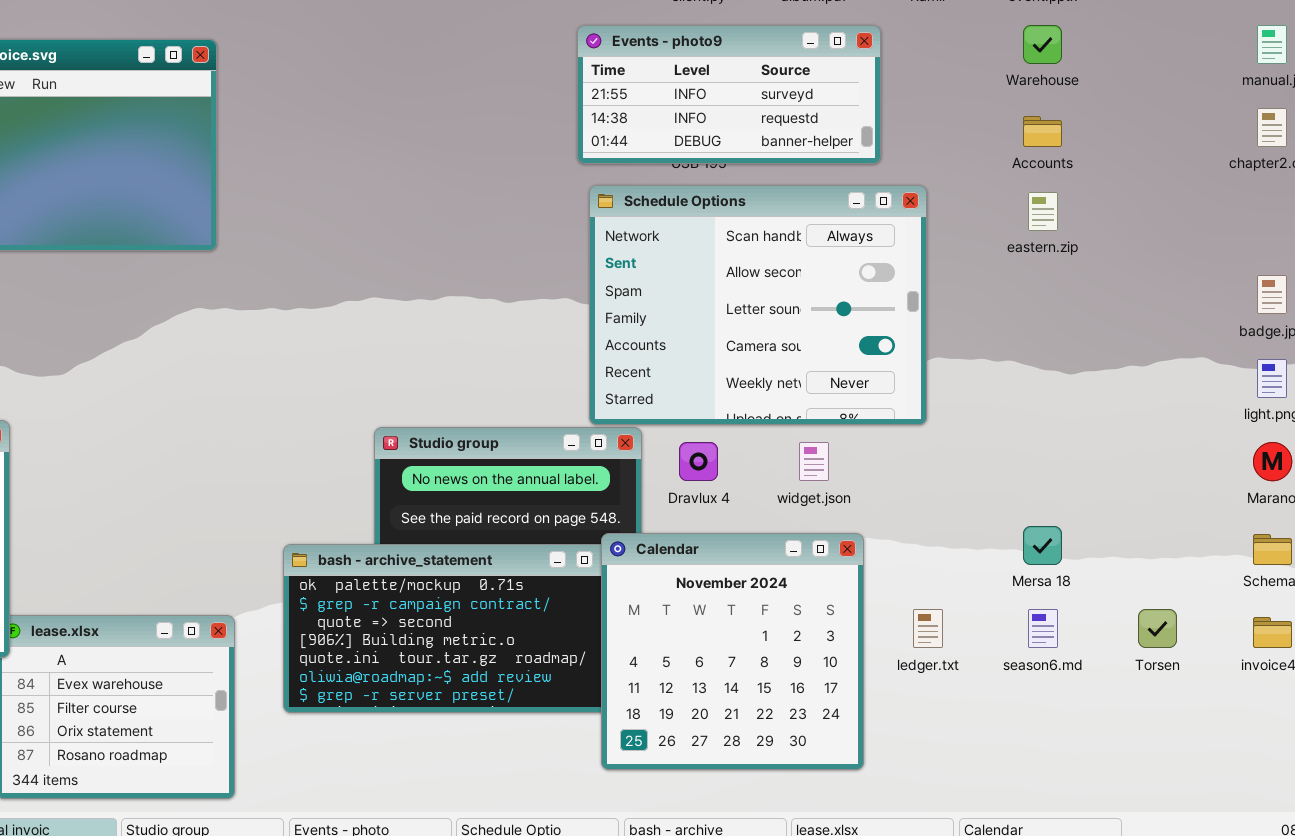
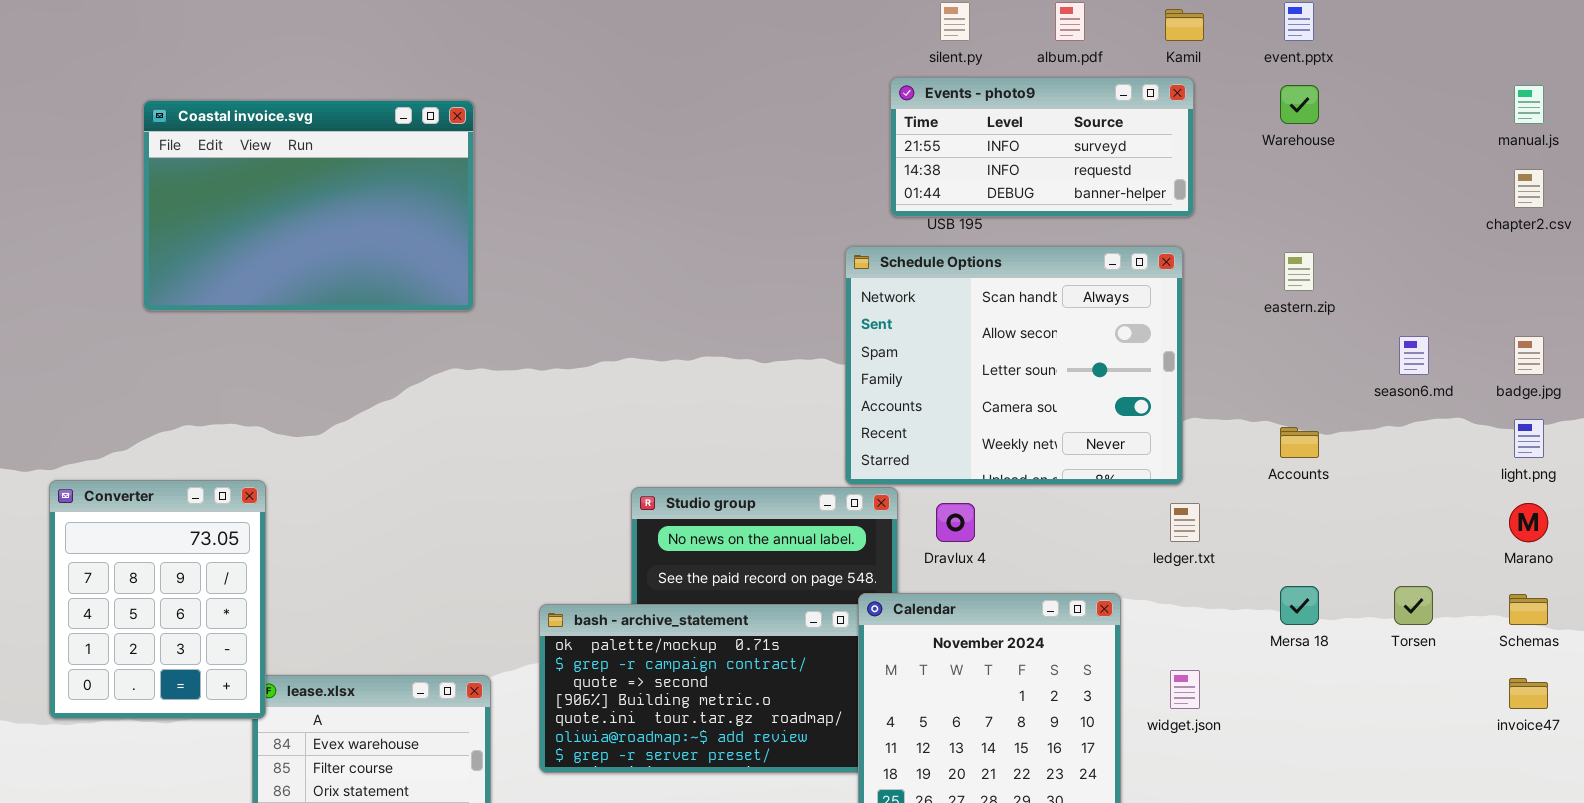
Events - photo9: [577,25,881,164] -> [890,77,1194,217], moved
Accounts: [1023,116,1062,147] -> [1280,427,1319,458], moved
widget.json: [799,442,829,481] -> [1170,670,1200,709], moved
ledger.txt: [913,609,943,648] -> [1170,503,1200,542], moved
season6.md: [1028,609,1058,648] -> [1399,336,1429,375], moved
Torsen: [1138,609,1177,648] -> [1394,586,1433,625], moved

